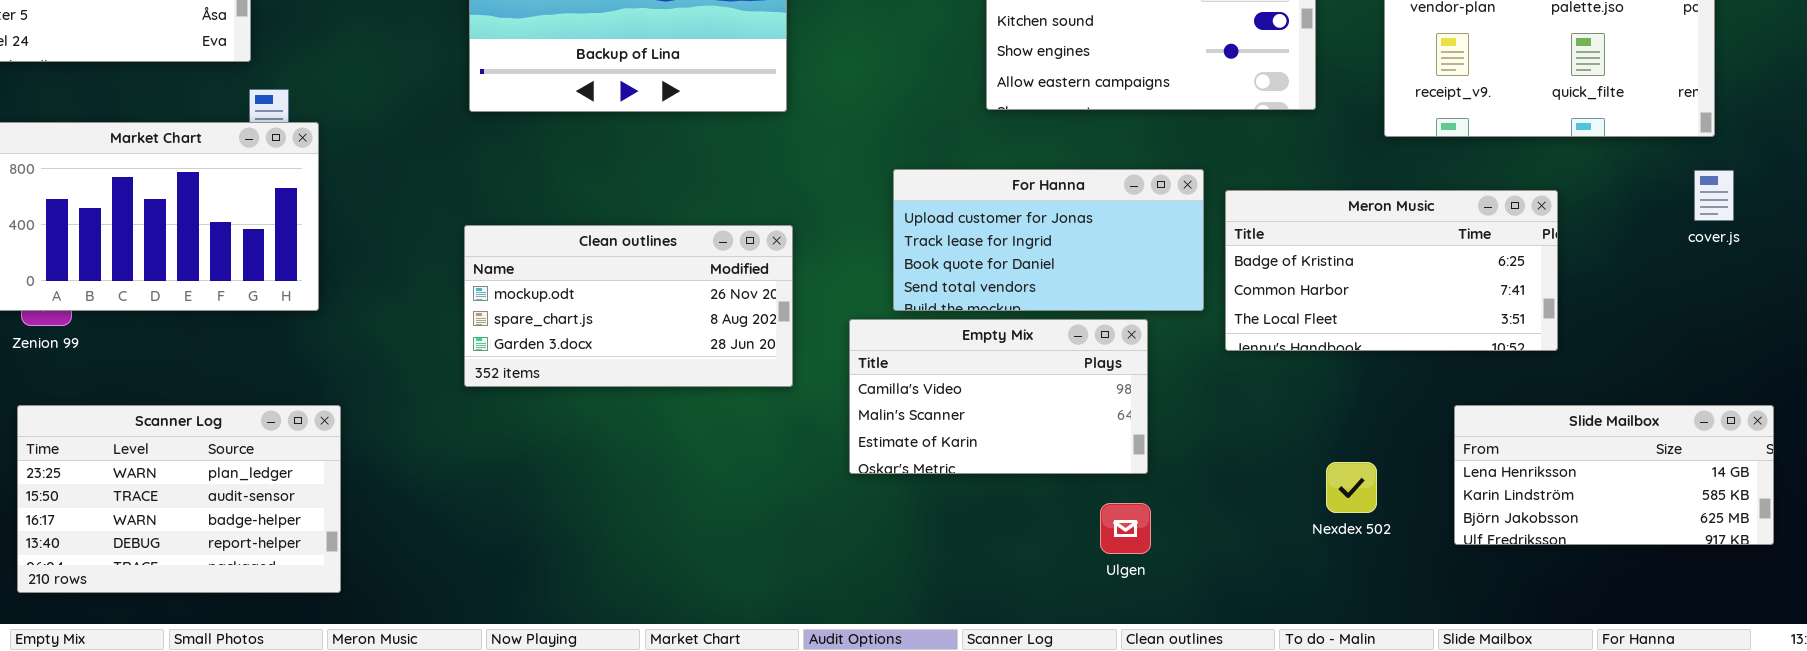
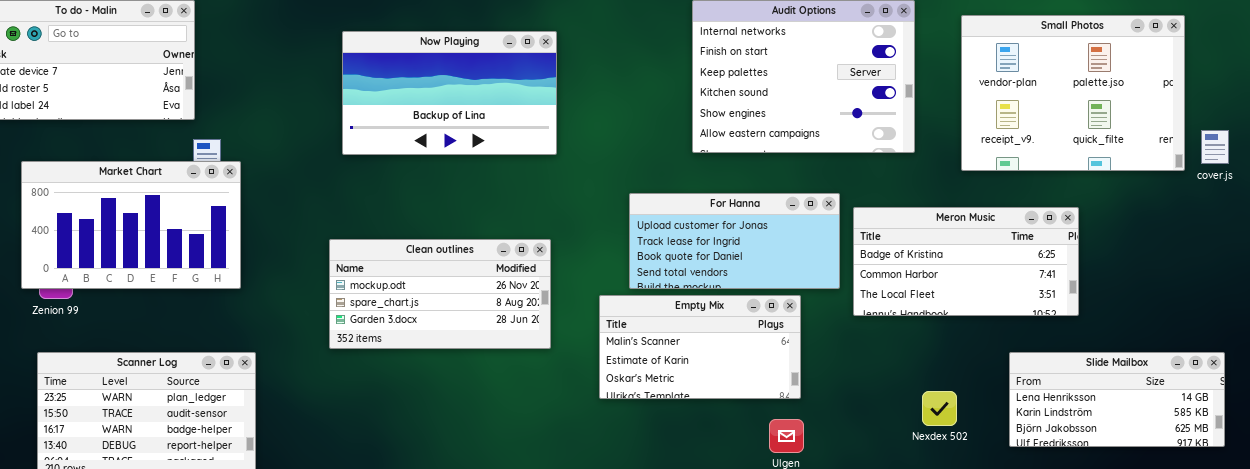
cover.js: [1694,170,1734,221] -> [1201,130,1229,164], moved
Clean outlines: [464,225,793,387] -> [329,239,551,349], moved
Empty Mix: [849,319,1148,474] -> [599,295,801,399], scrolled down 1 row

